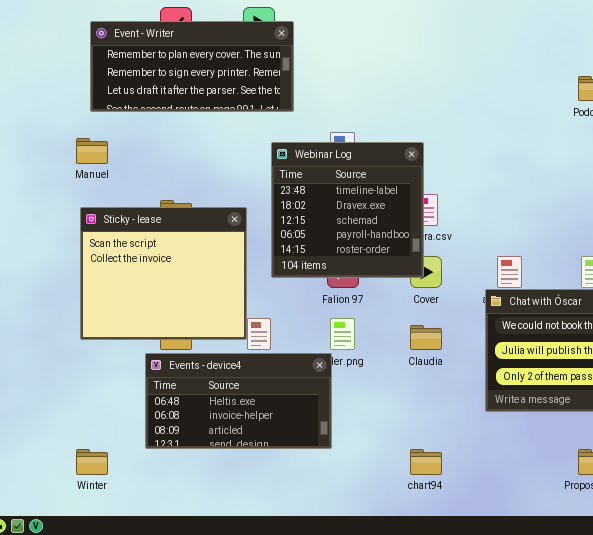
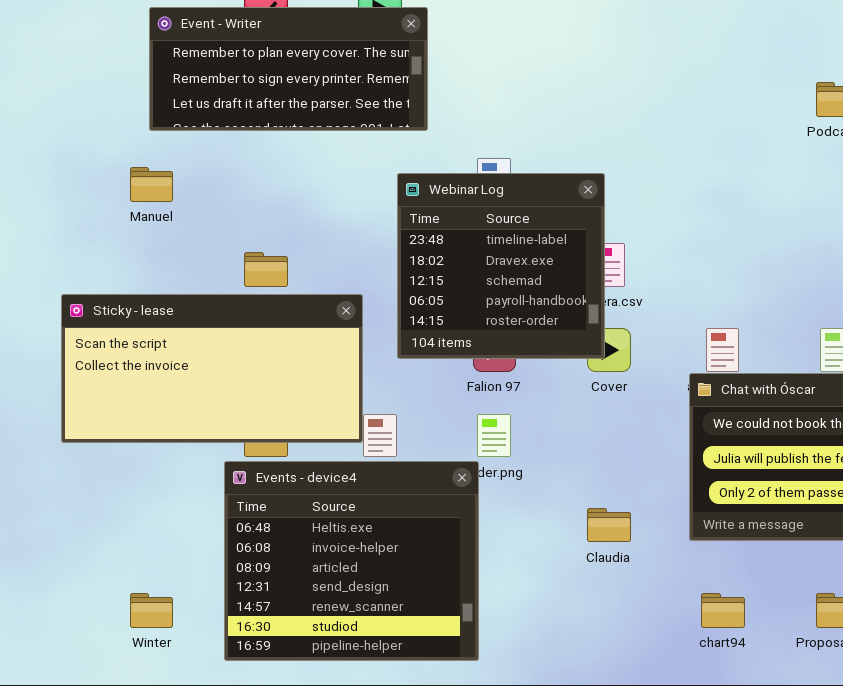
Sticky - lease: [80,207,247,340] -> [61,294,363,443], resized
Claudia: [410,325,442,350] -> [587,508,631,542], moved
Events - device4: [145,353,332,449] -> [224,461,479,661], resized
chart94: [410,449,442,475] -> [701,593,745,628], moved

